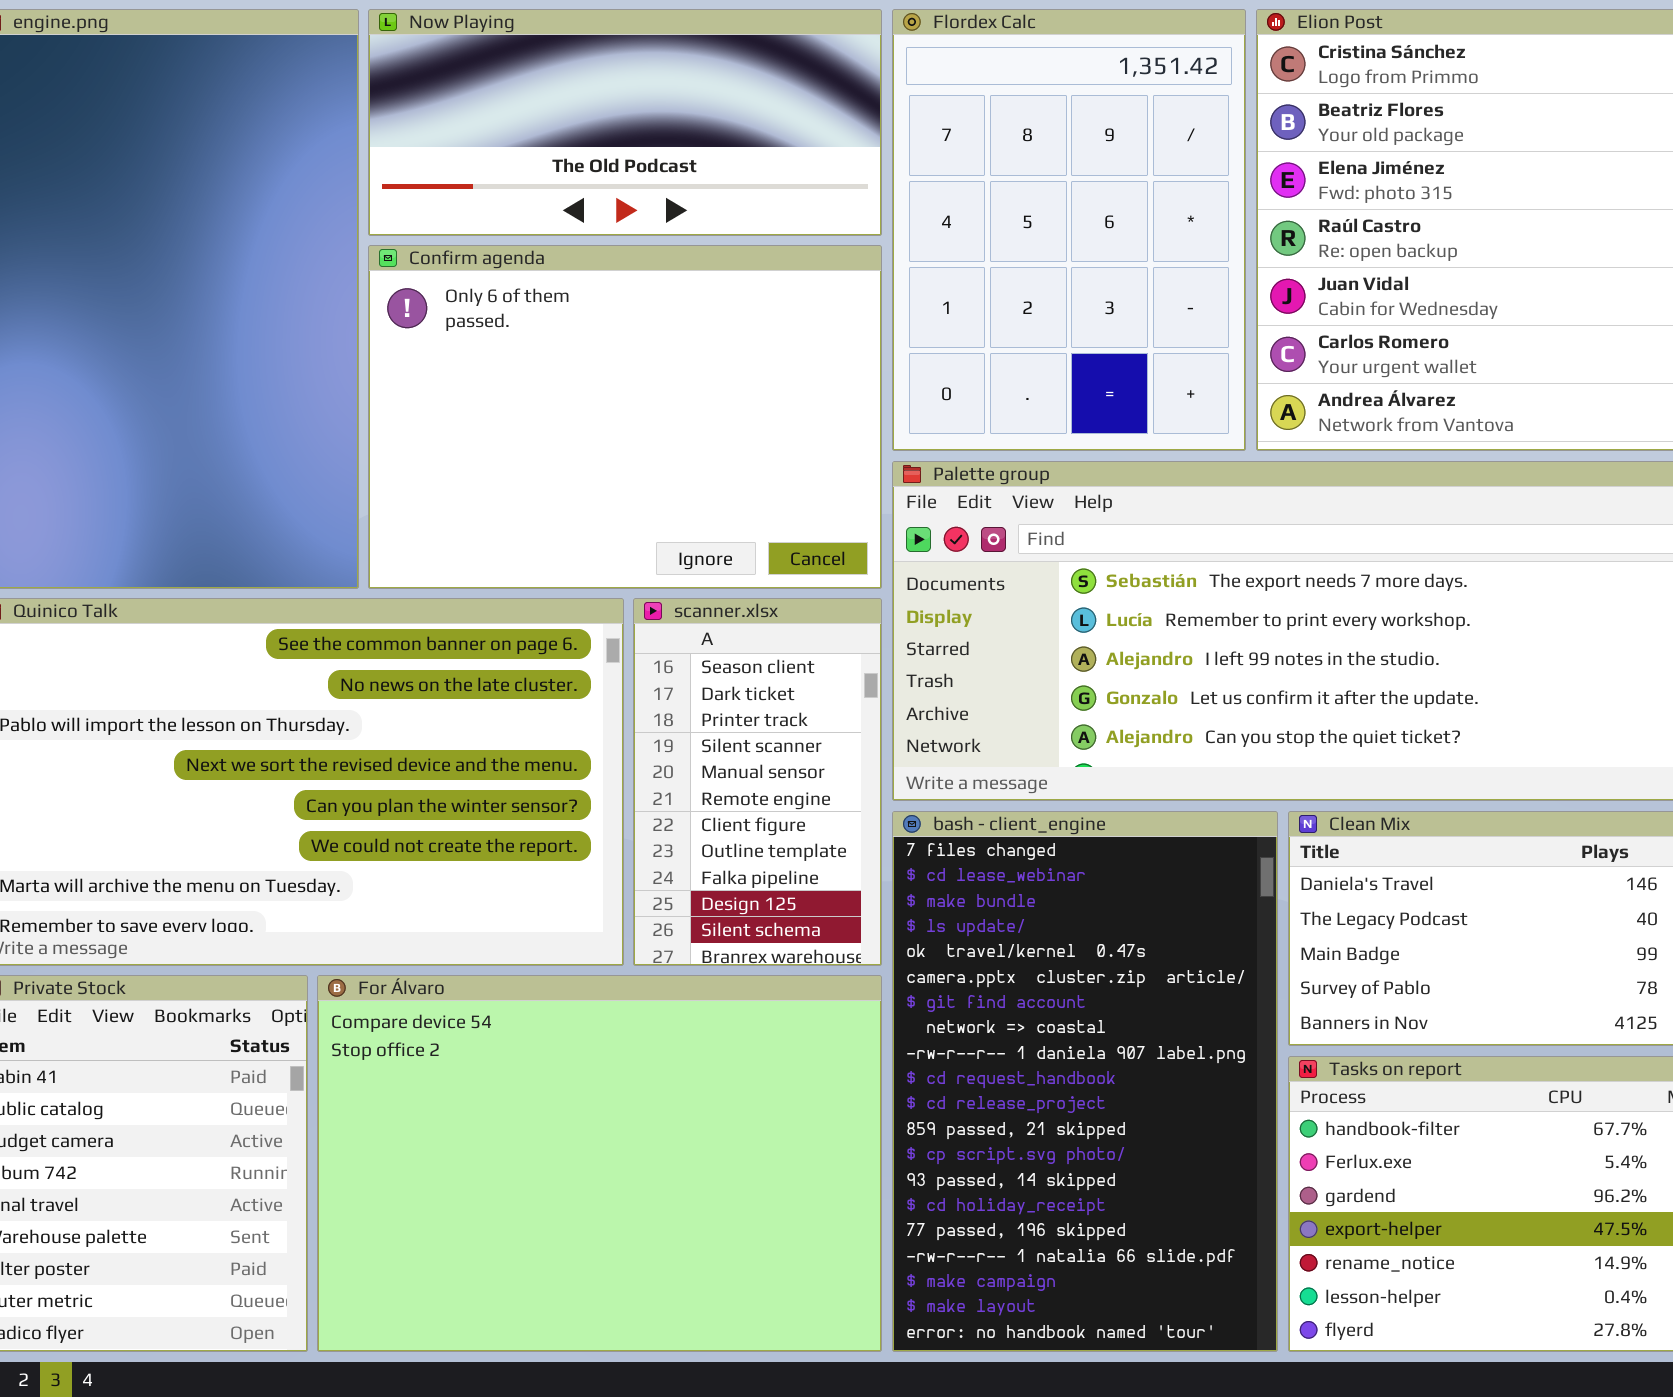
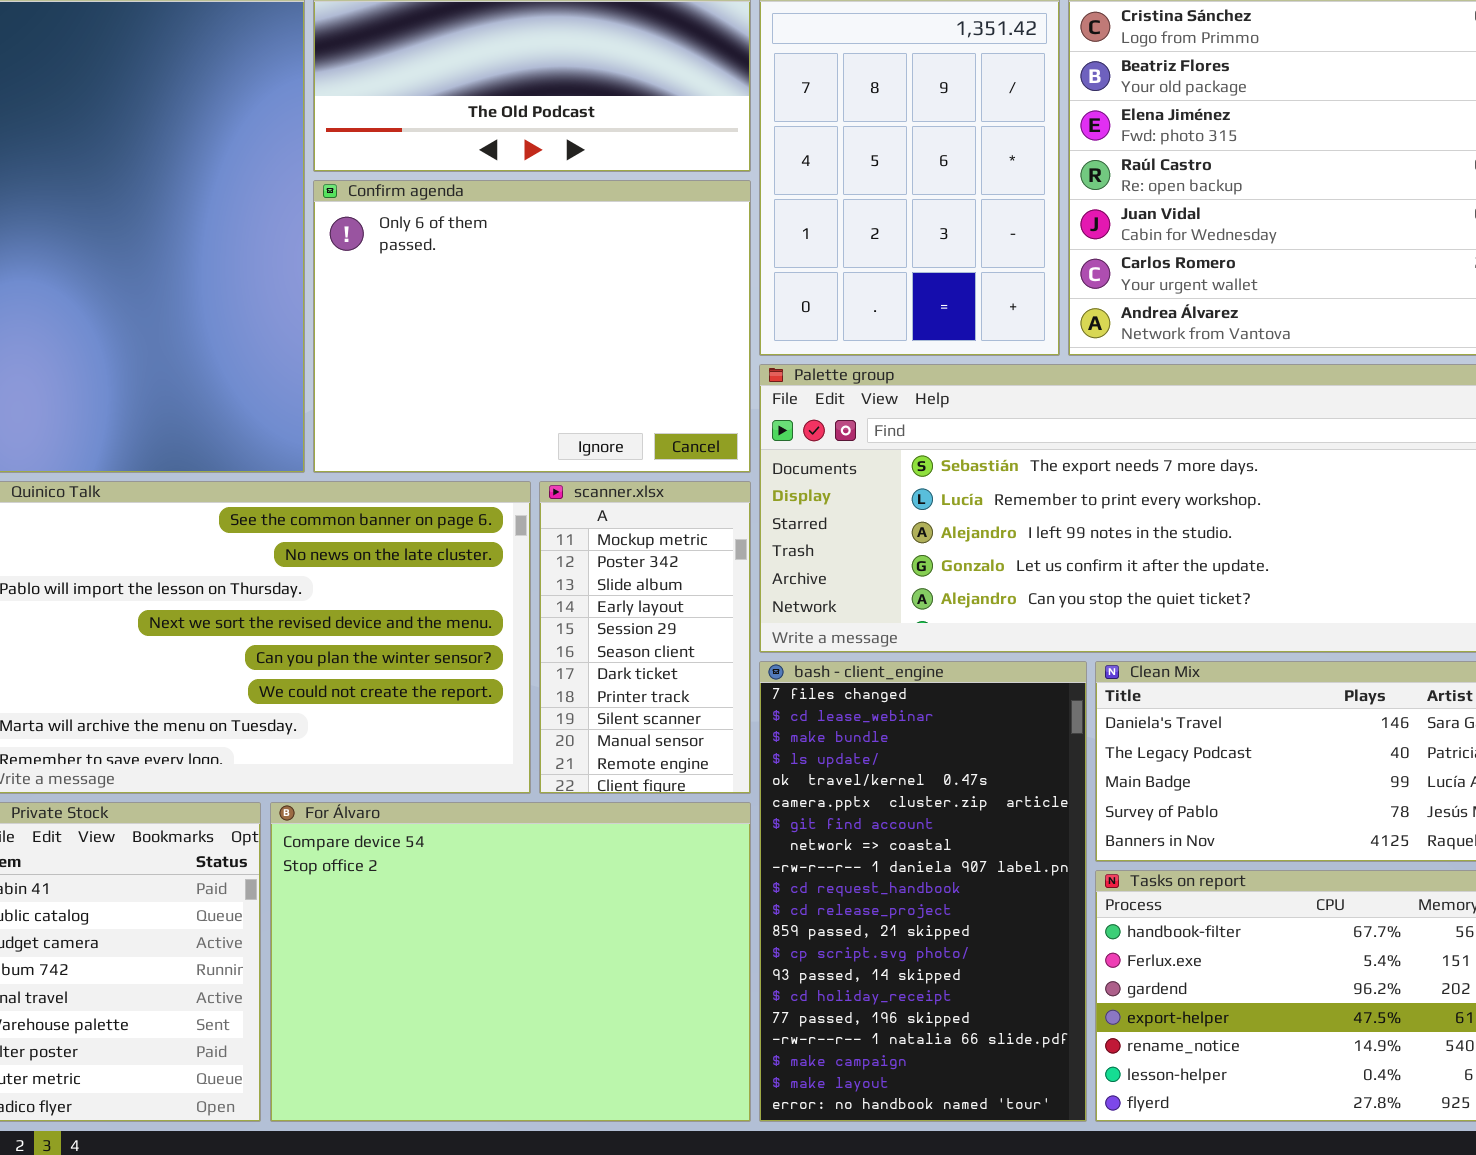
scanner.xlsx: [633,598,882,966] -> [539,481,751,794], scrolled up 5 rows

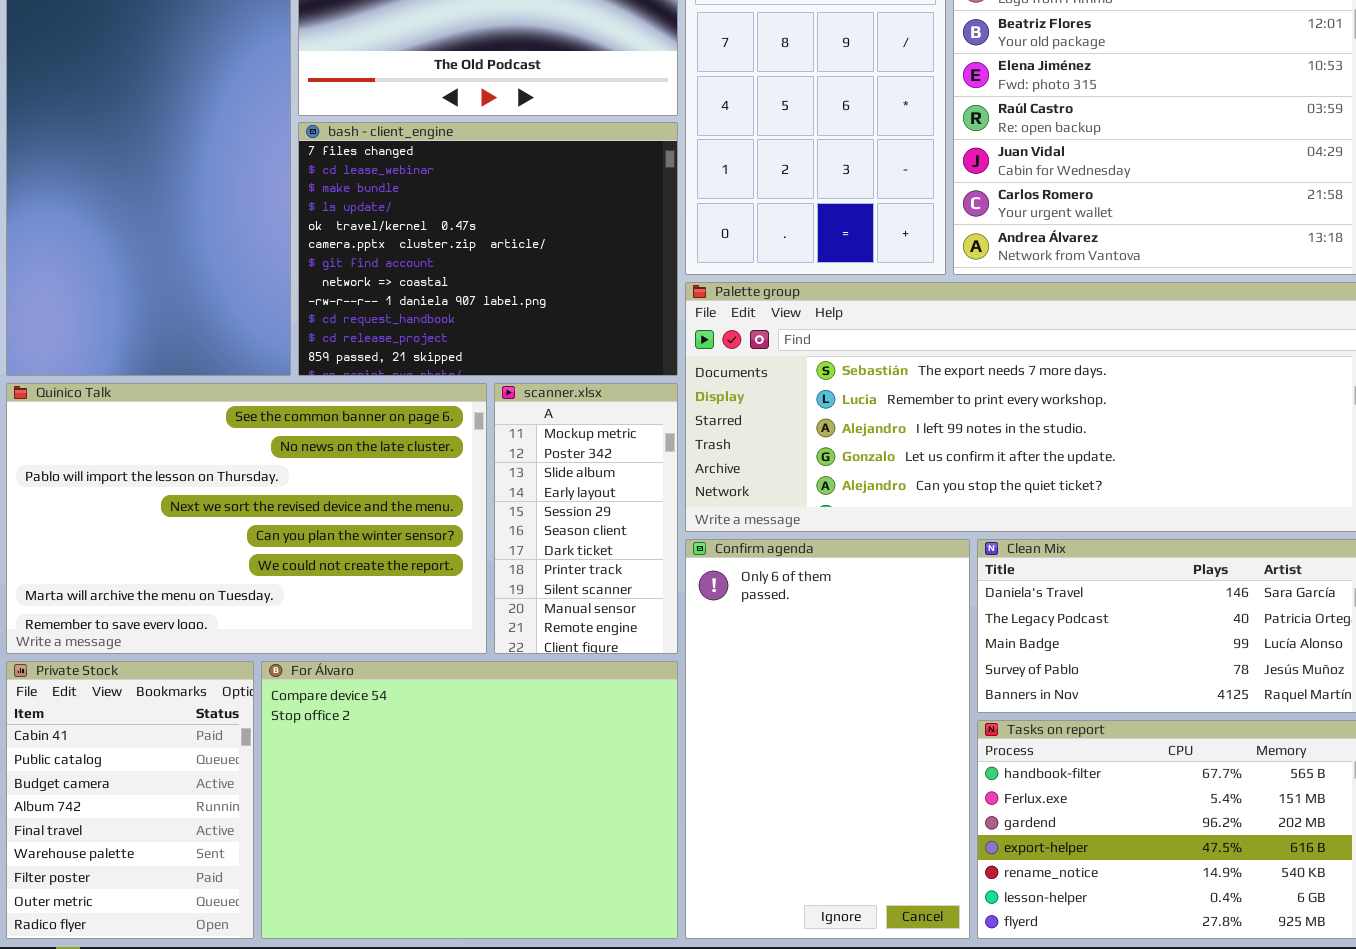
Confirm agenda: [313,180,751,473] -> [685,539,970,939], moved, resized
bash - client_engine: [759,661,1087,1122] -> [298,122,678,376], moved, resized

